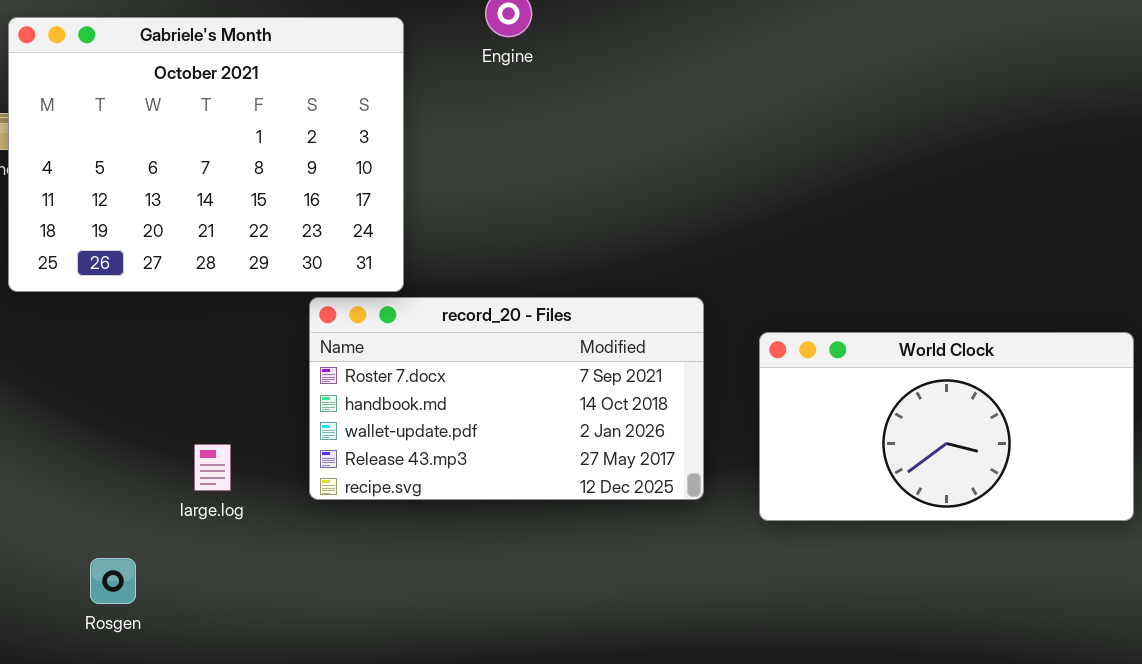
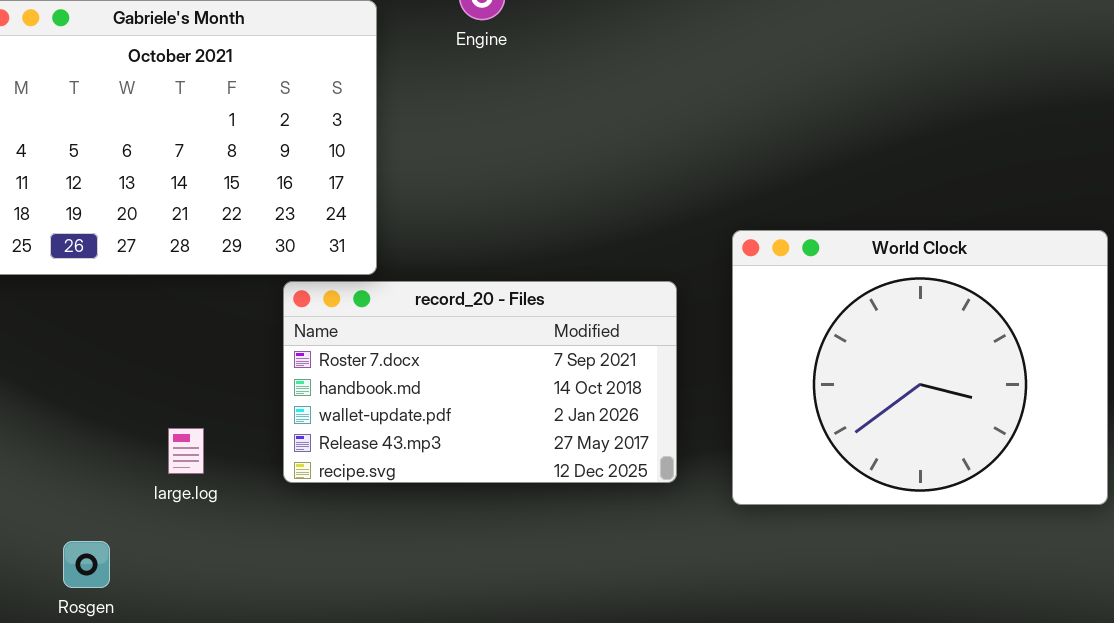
World Clock: [759,332,1134,521] -> [732,230,1108,505], resized

